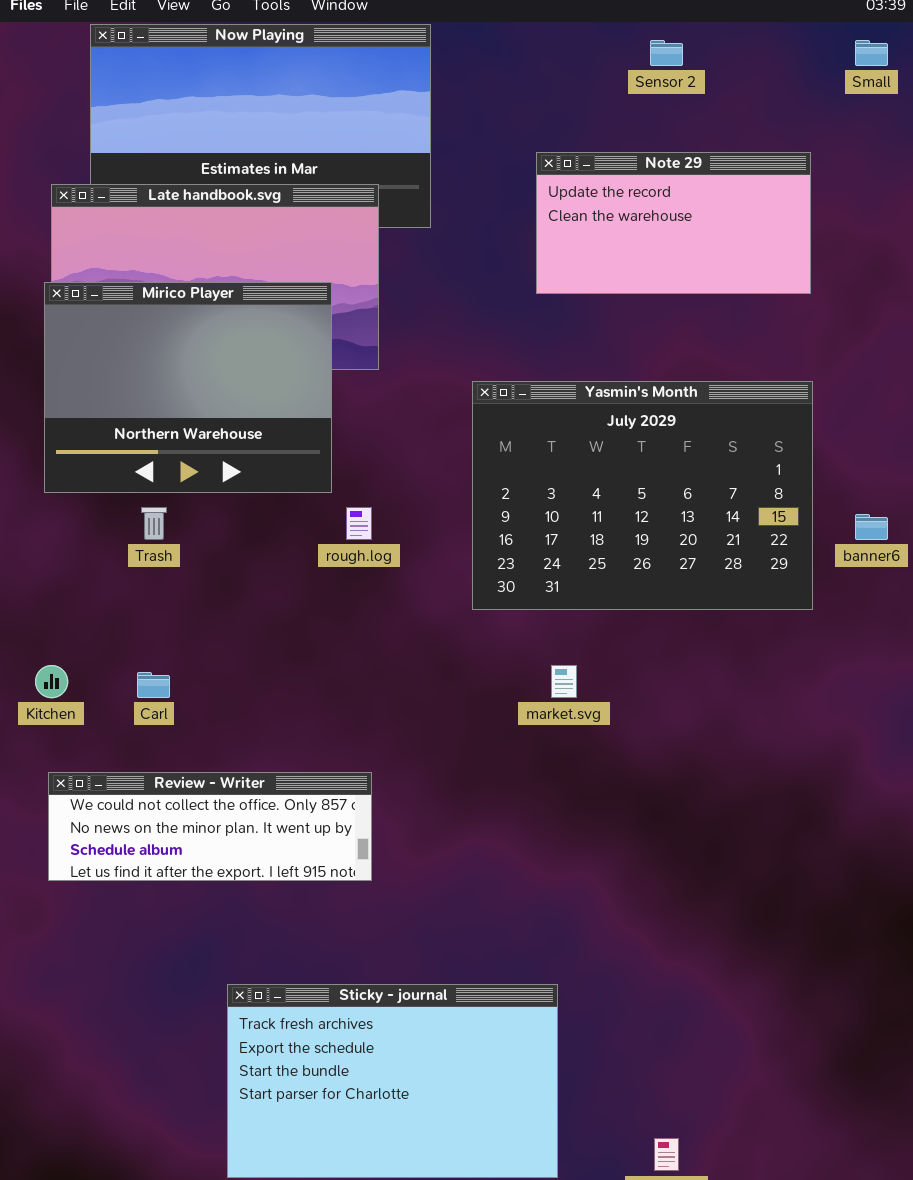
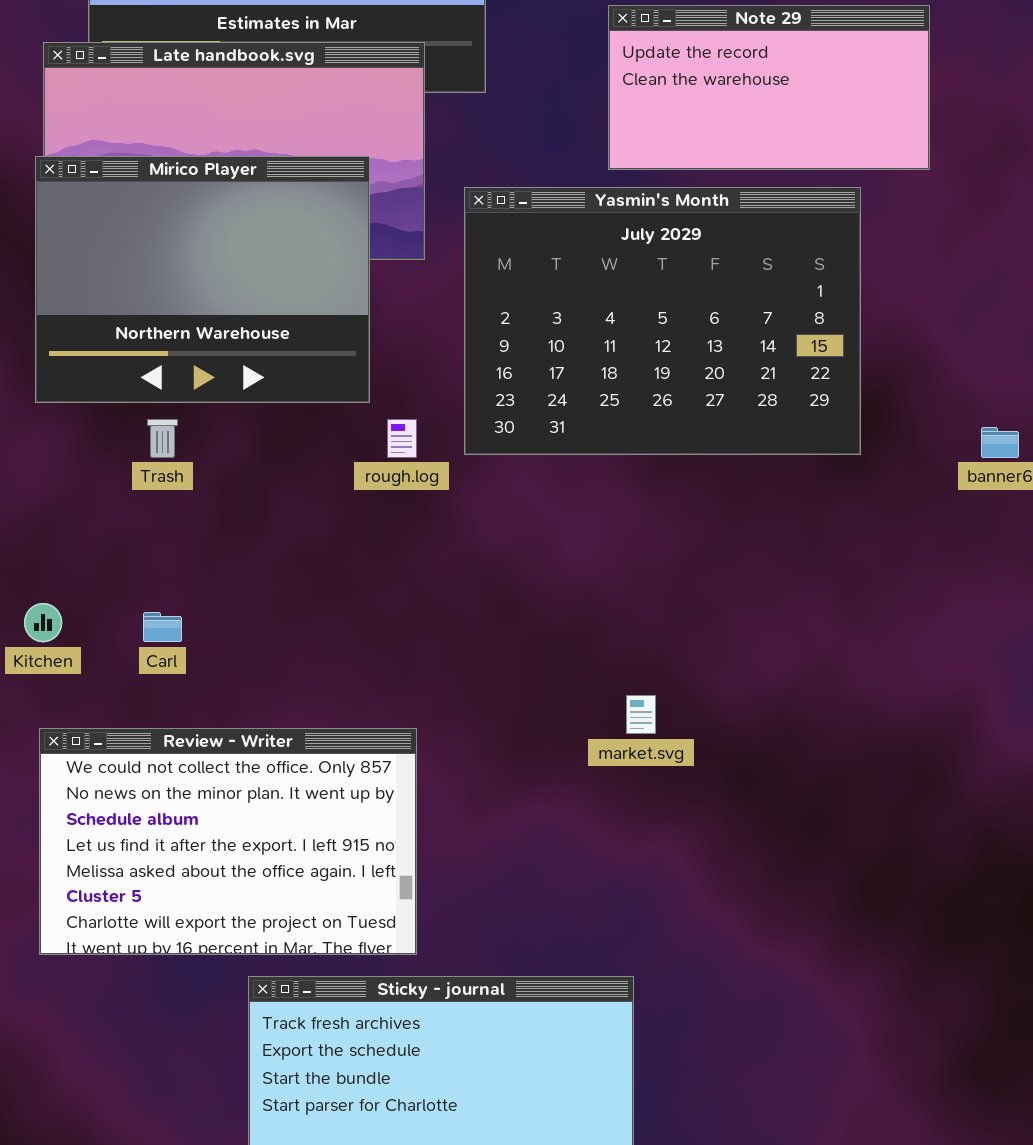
Yasmin's Month: [472,381,813,610] -> [464,187,861,455], moved
market.svg: [551,665,577,698] -> [626,695,656,734], moved
Review - Writer: [48,772,372,881] -> [39,728,417,955], resized

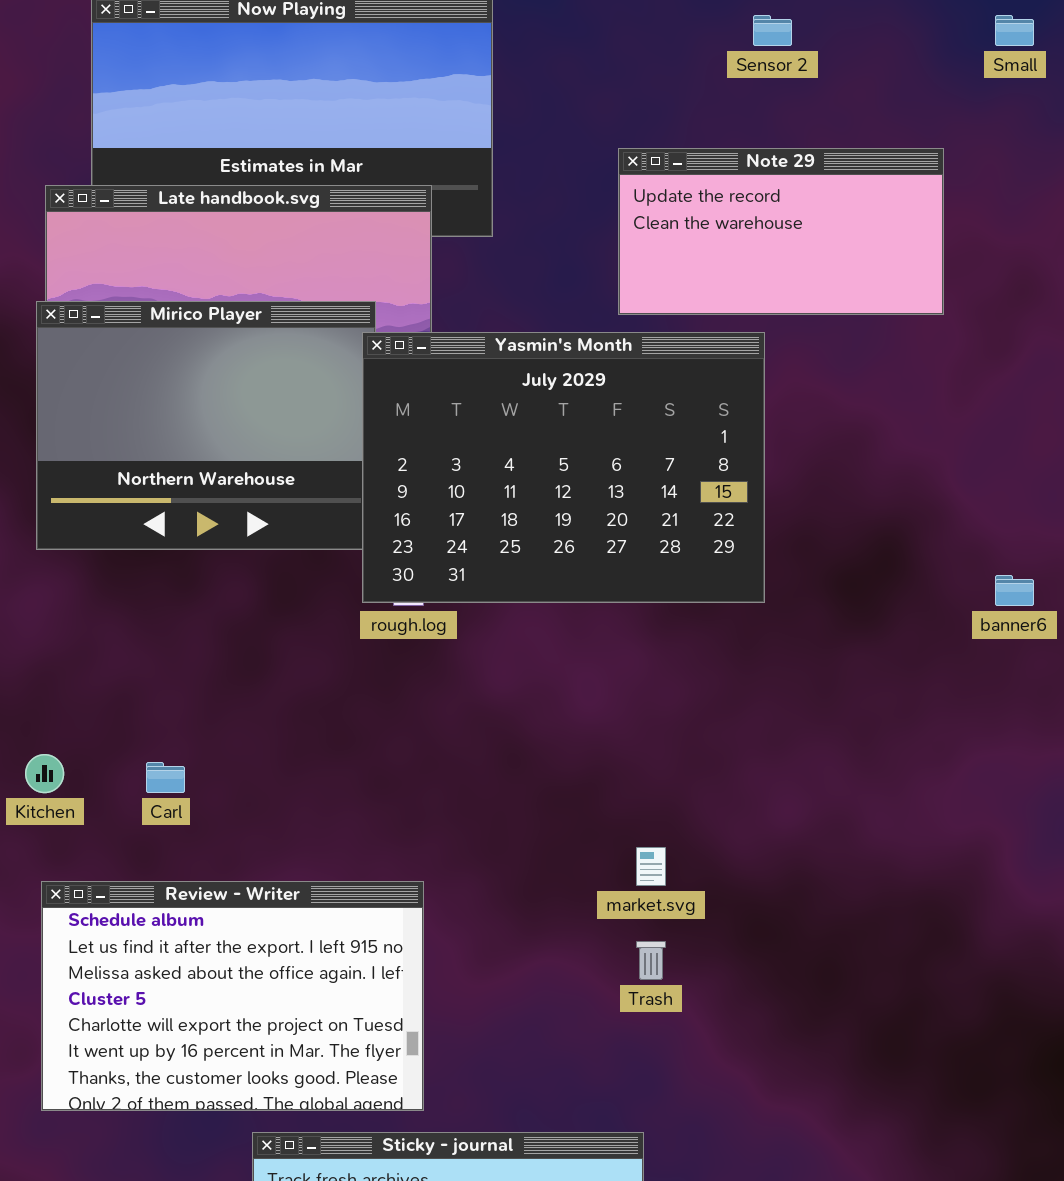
Yasmin's Month: [464,187,861,455] -> [362,332,765,603], moved
Trash: [147,419,178,458] -> [636,941,666,980], moved
Review - Writer: [39,728,417,955] -> [41,881,424,1111], scrolled down 2 rows

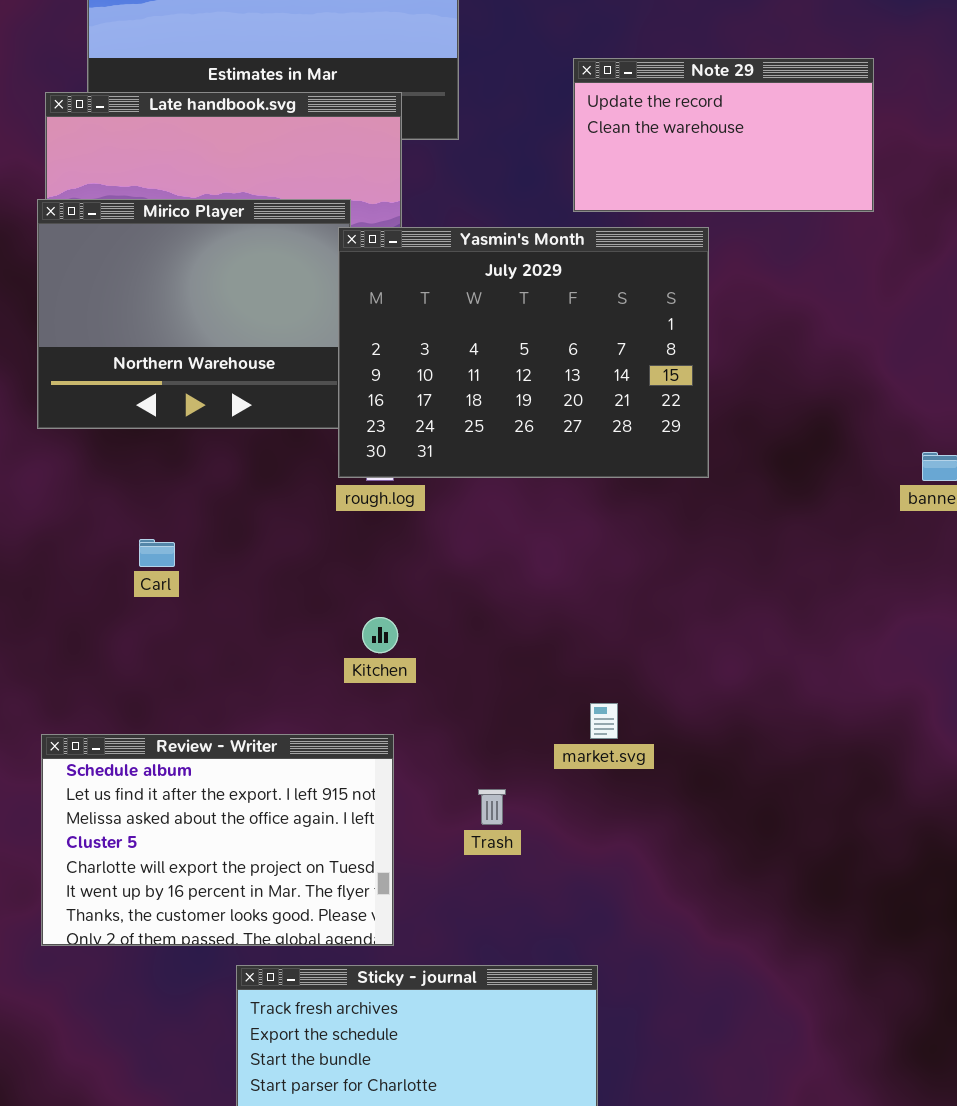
Kitchen: [25,754,64,793] -> [362,617,398,653], moved
Carl: [146,762,185,793] -> [139,539,175,567], moved
Trash: [636,941,666,980] -> [478,789,506,825], moved

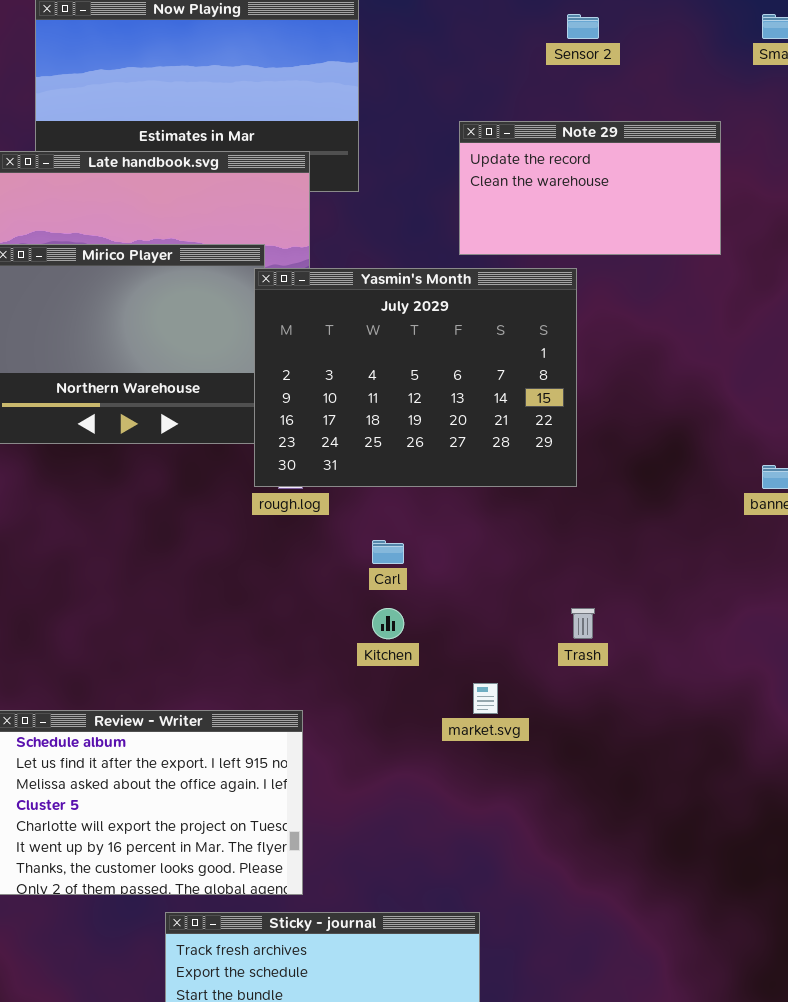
Carl: [139,539,175,567] -> [372,540,404,564], moved
Kitchen: [362,617,398,653] -> [372,608,404,639], moved
Trash: [478,789,506,825] -> [571,608,595,639], moved

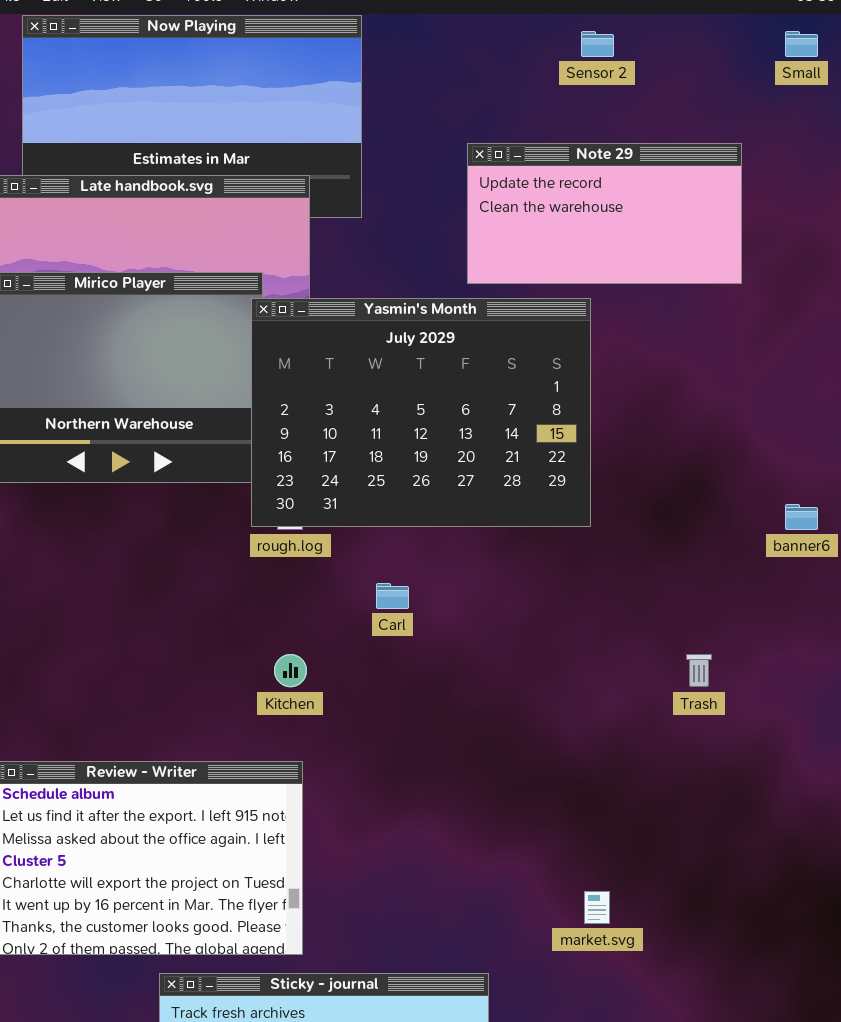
Kitchen: [372,608,404,639] -> [274,654,307,687], moved
Trash: [571,608,595,639] -> [686,654,712,687], moved
market.svg: [473,683,498,714] -> [584,891,610,924], moved

